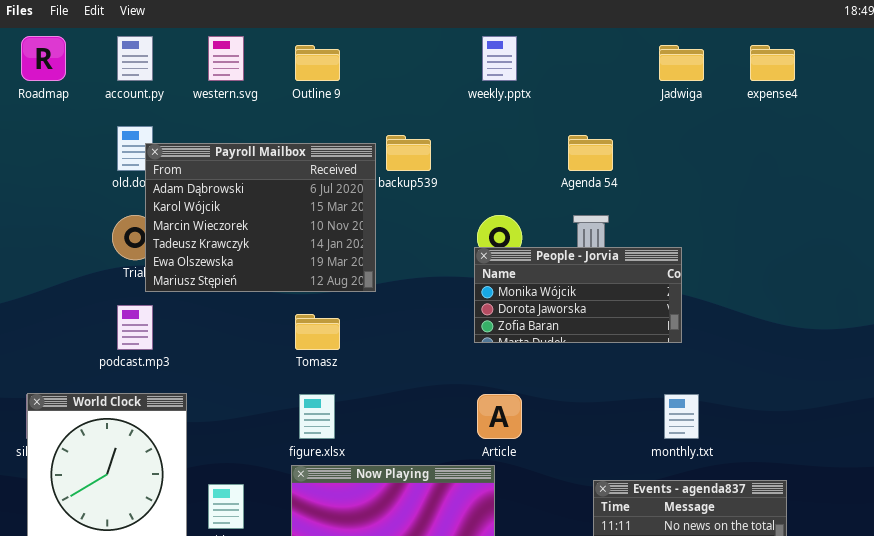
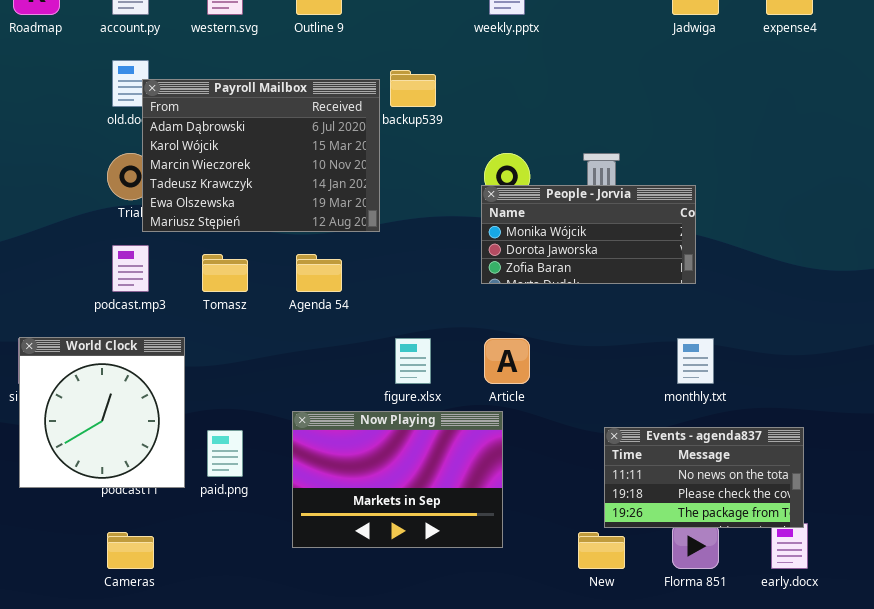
Agenda 54: [568,135,613,171] -> [296,254,342,292], moved
Tomasz: [295,314,340,350] -> [202,254,248,292], moved
figure.xlsx: [299,394,335,439] -> [395,338,431,384], moved

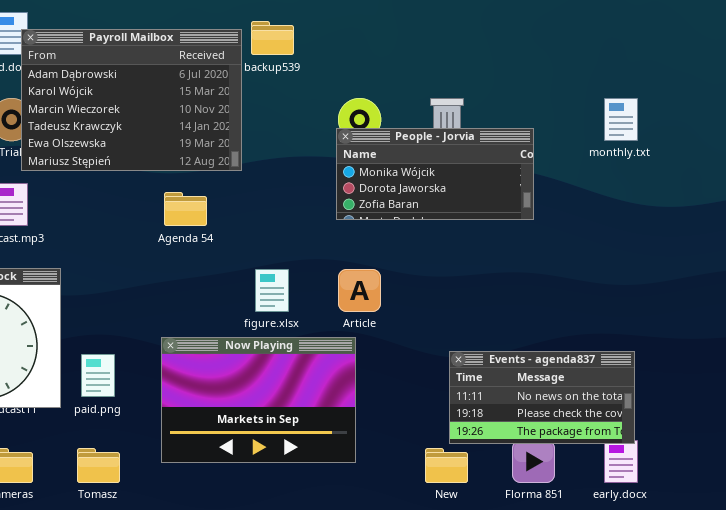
Tomasz: [202,254,248,292] -> [77,448,120,483], moved
monthly.txt: [677,338,714,384] -> [604,98,638,141], moved

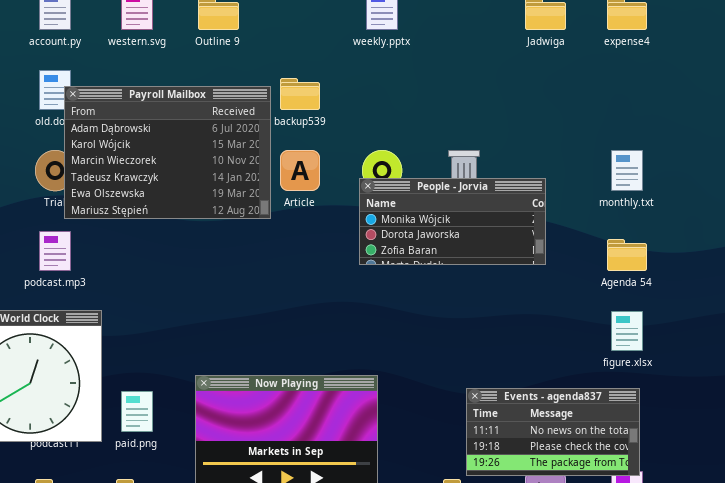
Agenda 54: [164,192,207,226] -> [607,239,647,271], moved
figure.xlsx: [255,269,289,312] -> [611,311,643,351], moved
Article: [338,269,381,312] -> [280,150,320,191], moved

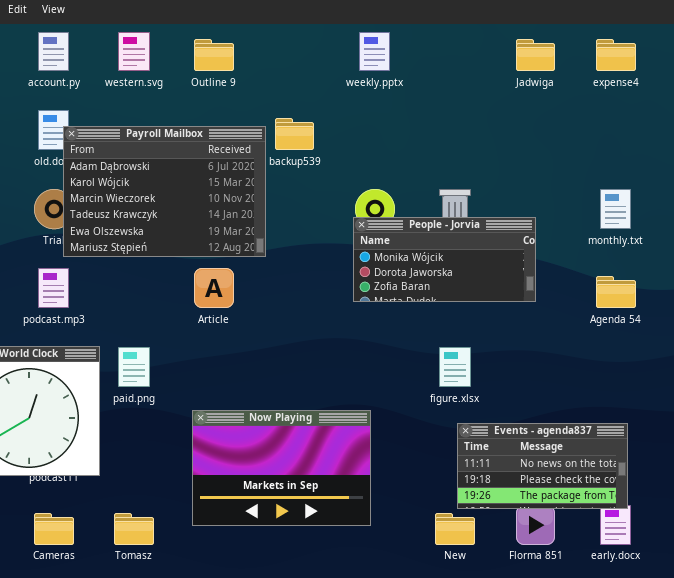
Article: [280,150,320,191] -> [194,268,234,308], moved
figure.xlsx: [611,311,643,351] -> [439,347,471,387], moved
paid.png: [121,391,153,432] -> [118,347,150,387], moved

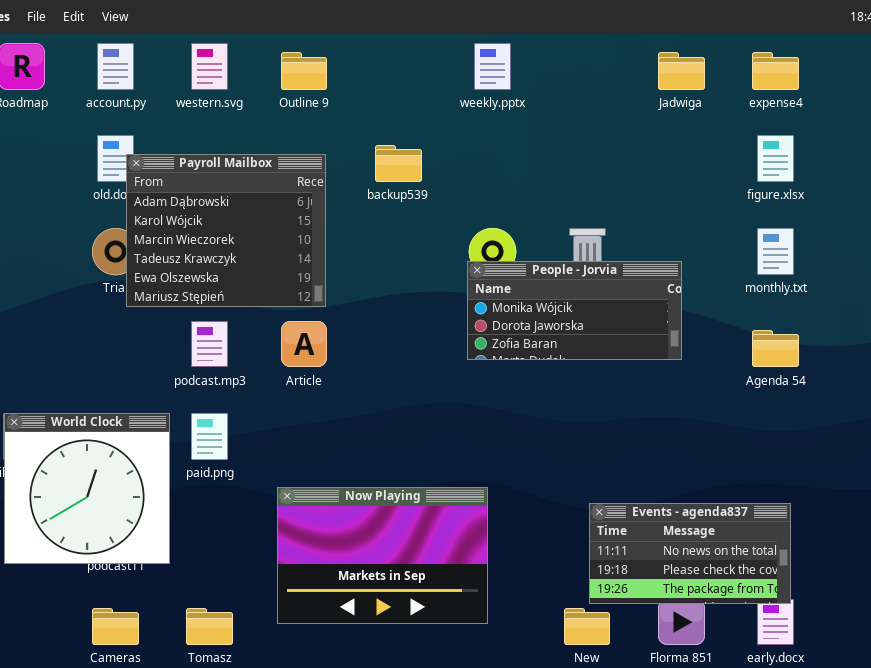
Payroll Mailbox: [63,126,266,257] -> [126,154,326,307], resized
podcast.mp3: [38,268,69,308] -> [191,321,228,367], moved
figure.xlsx: [439,347,471,387] -> [757,135,794,182], moved

